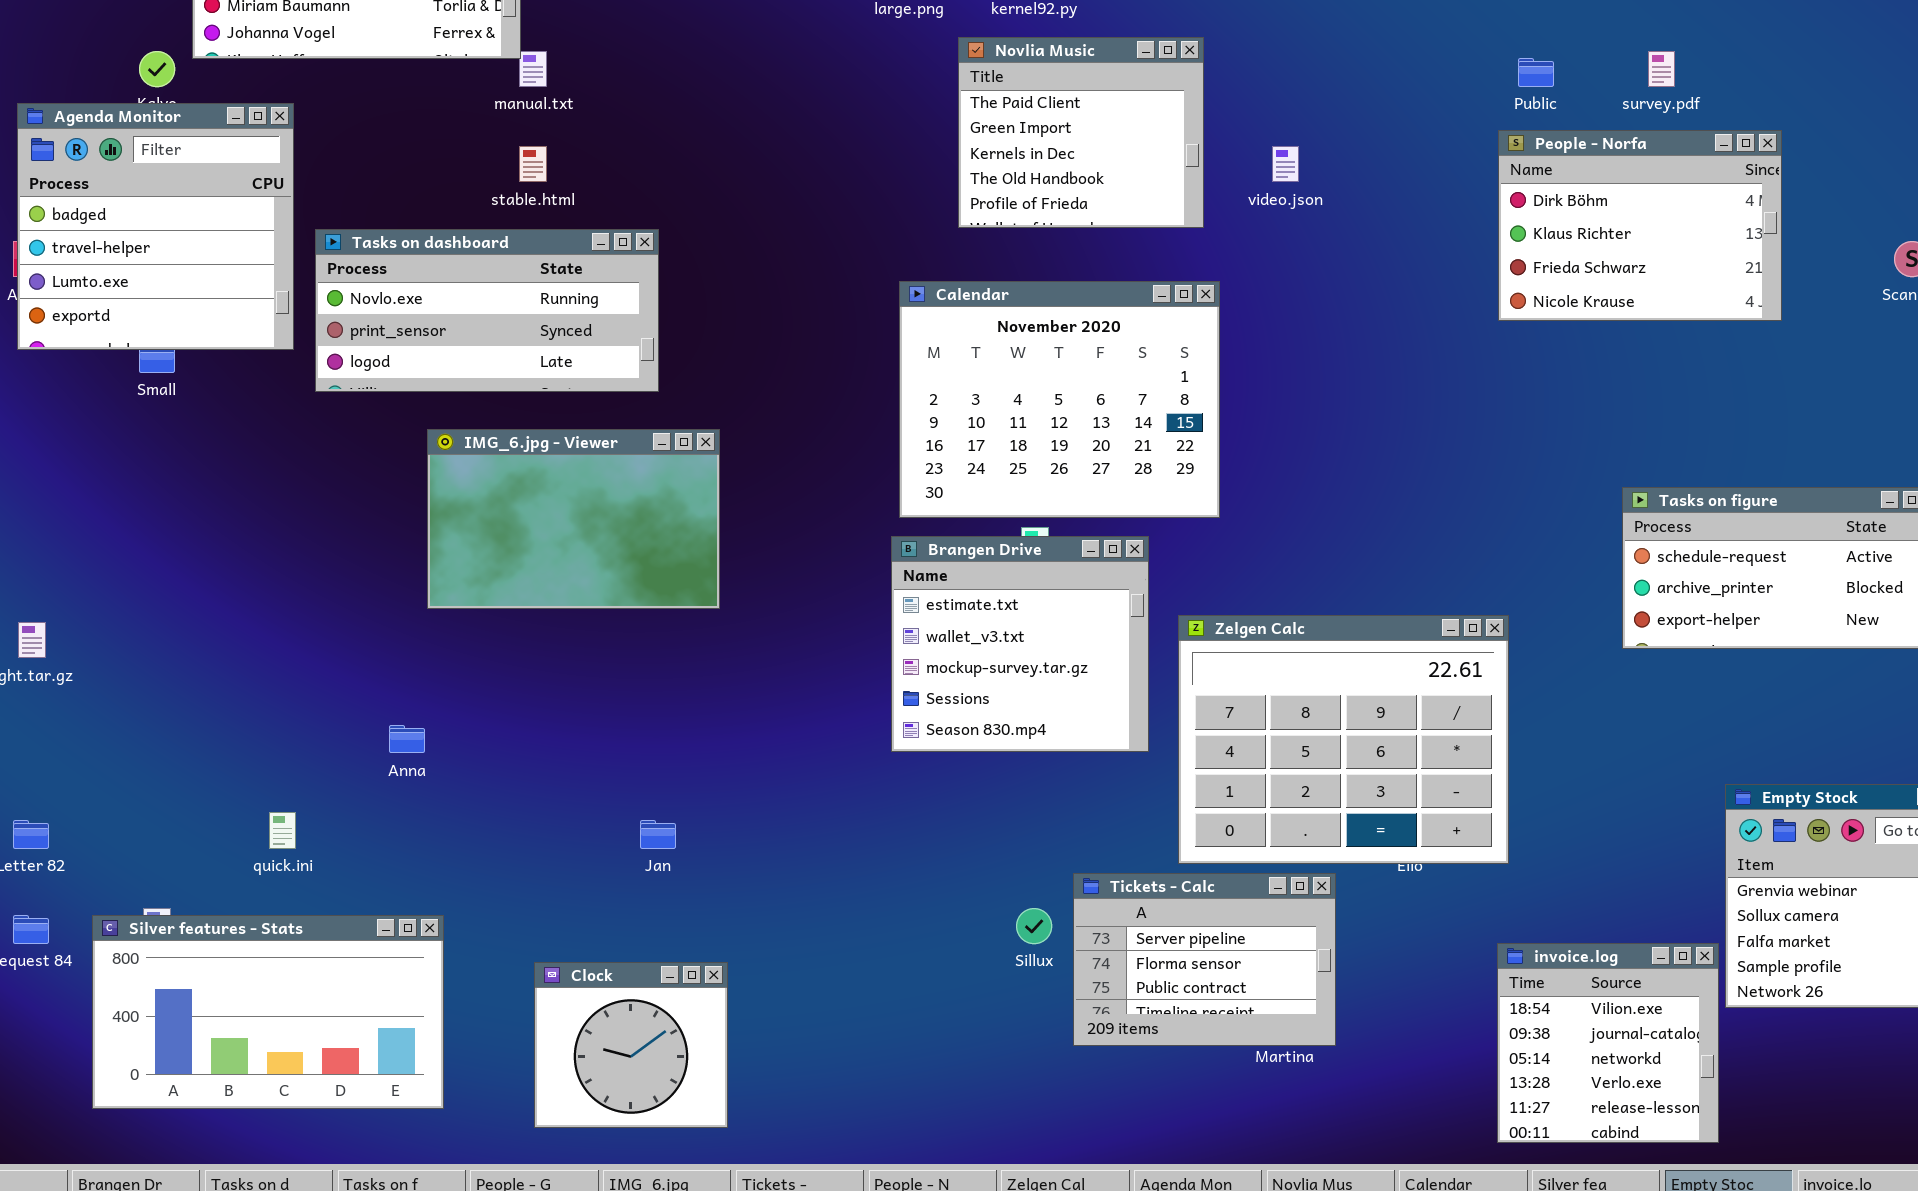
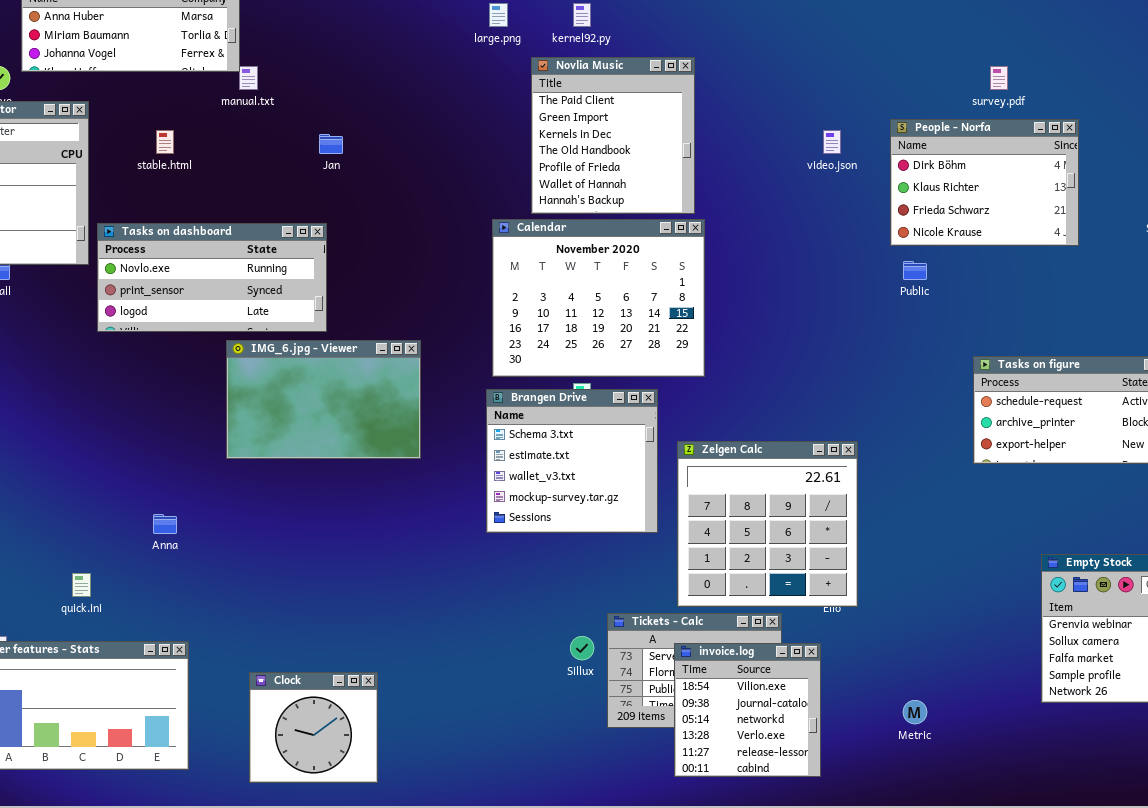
Novlia Music: [958,37,1204,228] -> [531,57,695,214], resized
Public: [1518,58,1554,87] -> [903,261,927,280], moved
stable.html: [519,146,547,182] -> [156,130,174,154], moved
video.json: [1272,146,1299,182] -> [823,130,841,154], moved
Tasks on dashboard: [315,229,659,392] -> [97,223,327,332], moved
IMG_6.jpg - Viewer: [427,429,720,609] -> [226,340,421,459], moved
Brangen Drive: [891,536,1149,752] -> [486,389,658,533], scrolled up 1 row
Zelgen Calc: [1178,615,1509,864] -> [677,441,858,607], resized
Jan: [640,820,676,849] -> [319,134,343,154], moved
invoice.log: [1497,943,1719,1143] -> [674,643,821,777], moved

